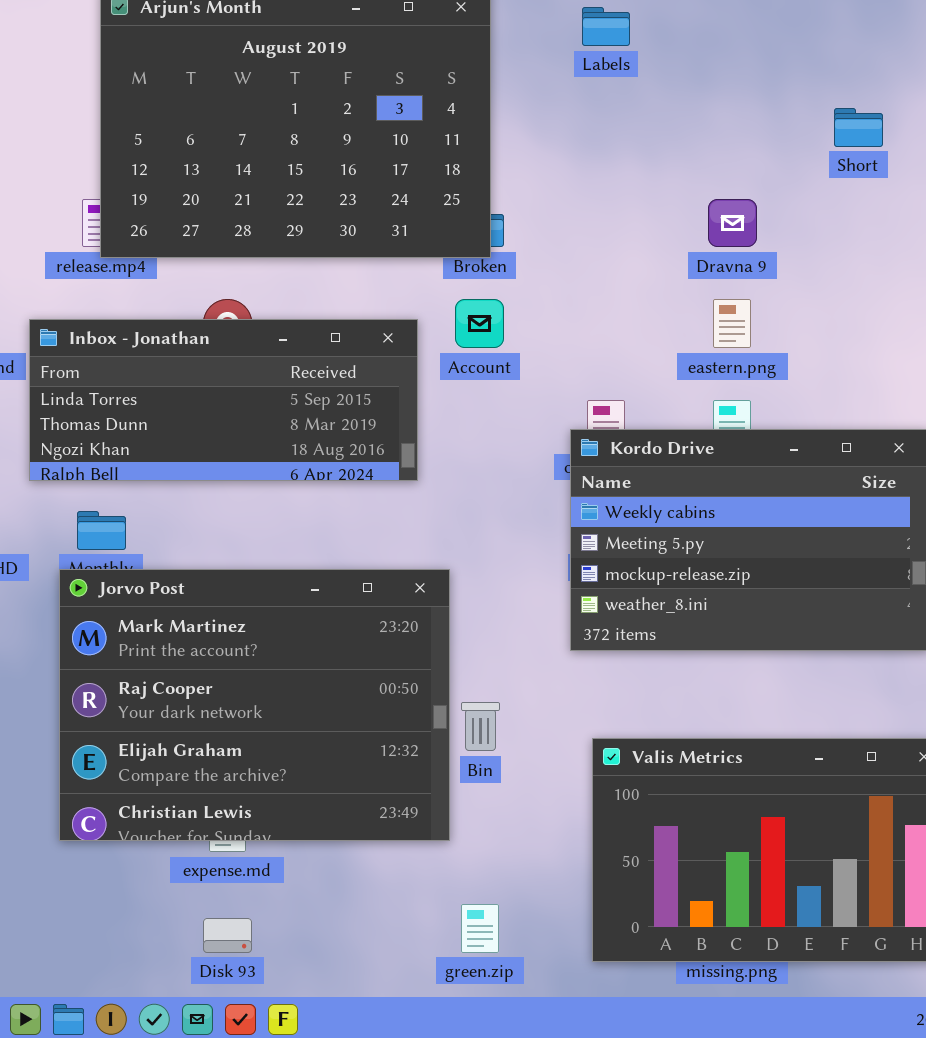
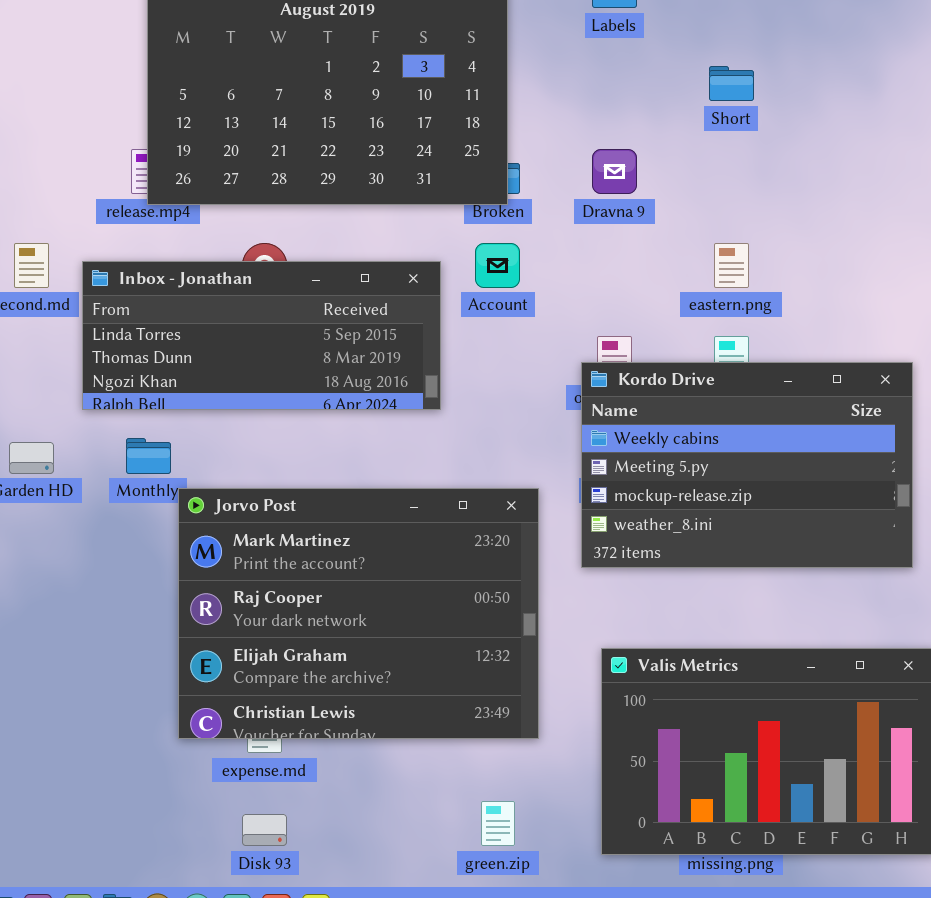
Short: [834,108,883,147] -> [709,66,754,101], moved
Dravna 9: [708,199,757,247] -> [592,149,637,194], moved
Jorvo Post: [59,569,450,841] -> [178,488,539,739], moved

